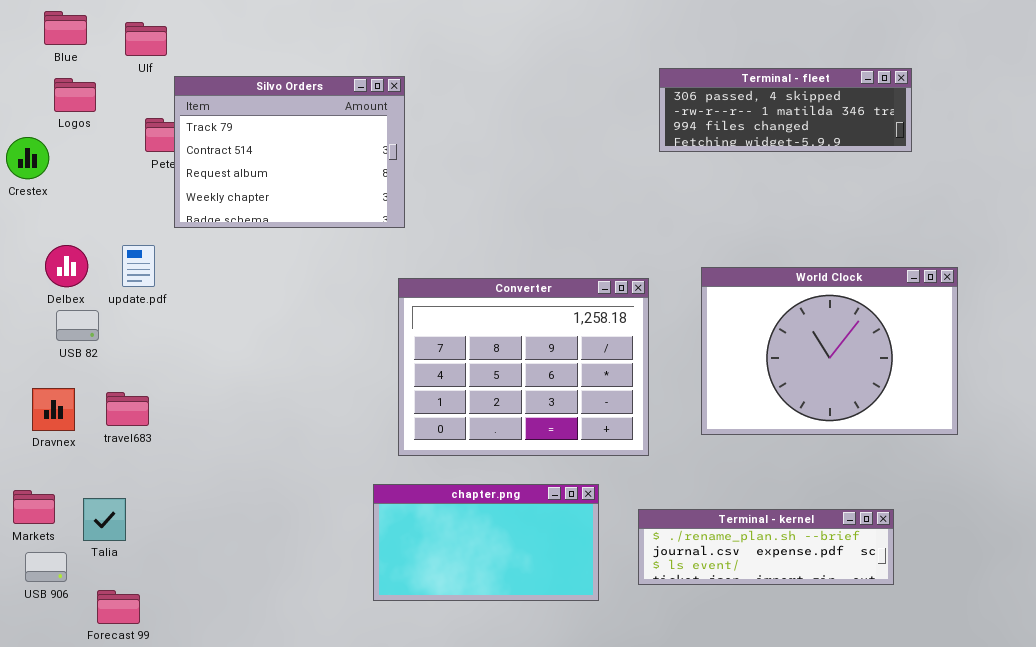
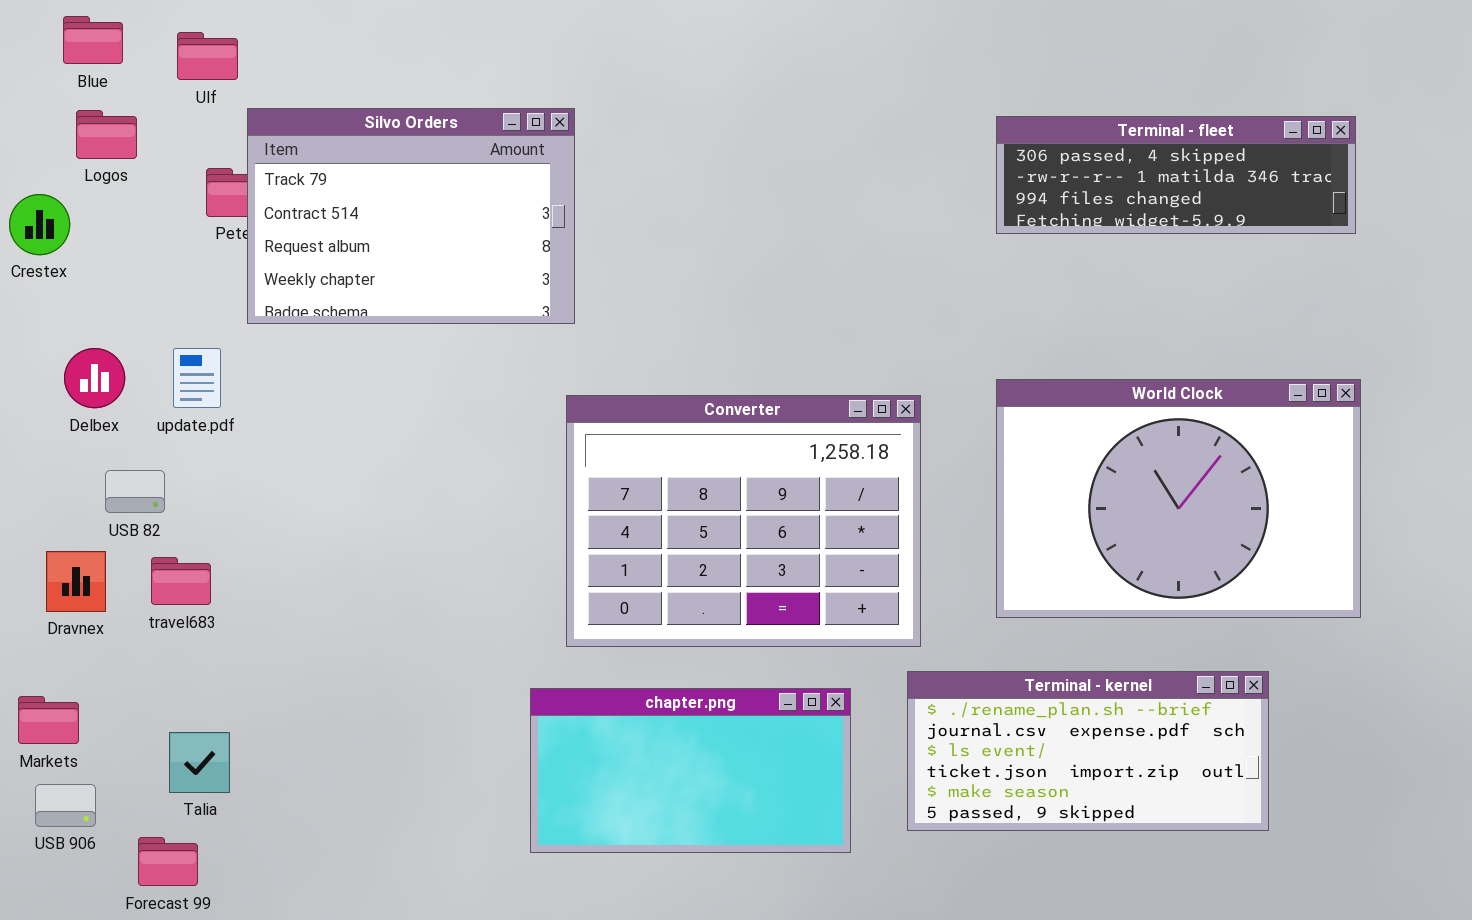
Terminal - fleet: [659,68,912,152] -> [996,116,1356,234], moved
USB 82: [56,310,99,341] -> [105,470,165,513], moved
Talia: [83,498,126,541] -> [169,732,230,793], moved
Terminal - kernel: [638,509,894,585] -> [907,671,1269,831], resized

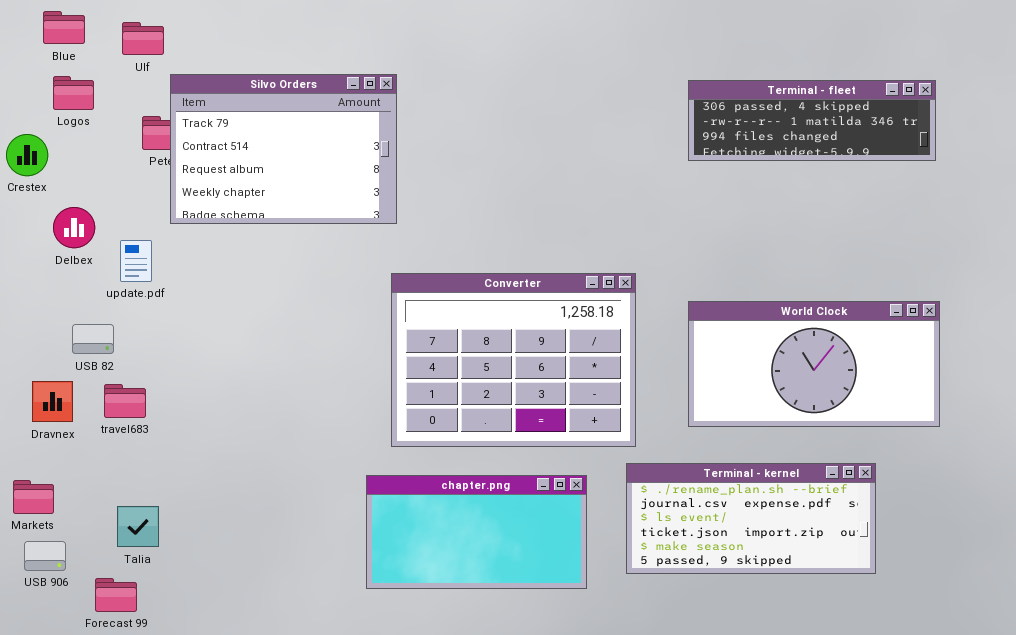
Delbex: [64,348,125,408] -> [53,207,95,248], moved
World Clock: [996,379,1361,618] -> [688,301,940,427], resized

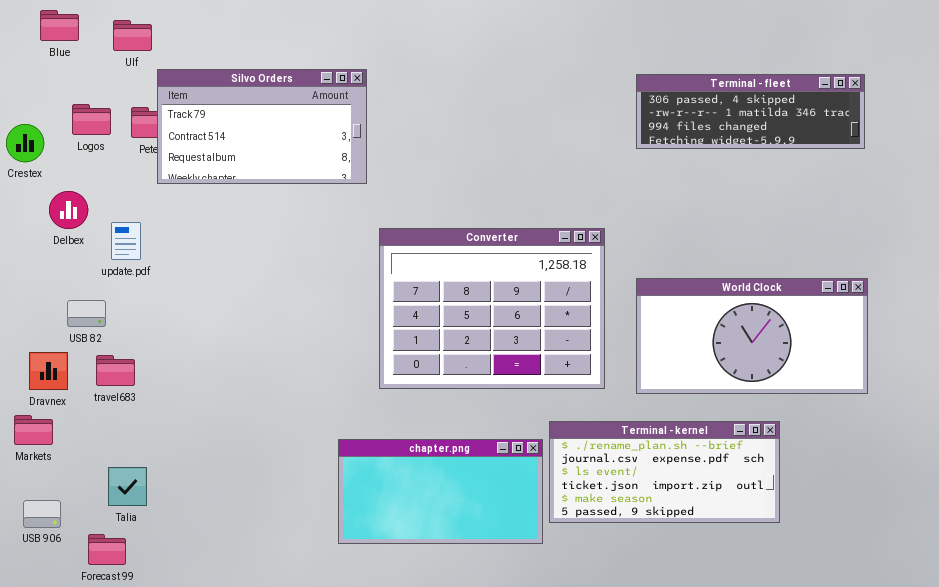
Silvo Orders: [170,74,397,224] -> [157,69,367,184], resized
Logos: [53,76,94,110] -> [72,104,111,135], moved
Converter: [391,273,636,447] -> [379,228,605,389], moved
Terminal - kernel: [626,463,876,574] -> [549,421,780,523], moved
Markets: [13,480,54,514] -> [14,415,53,445], moved

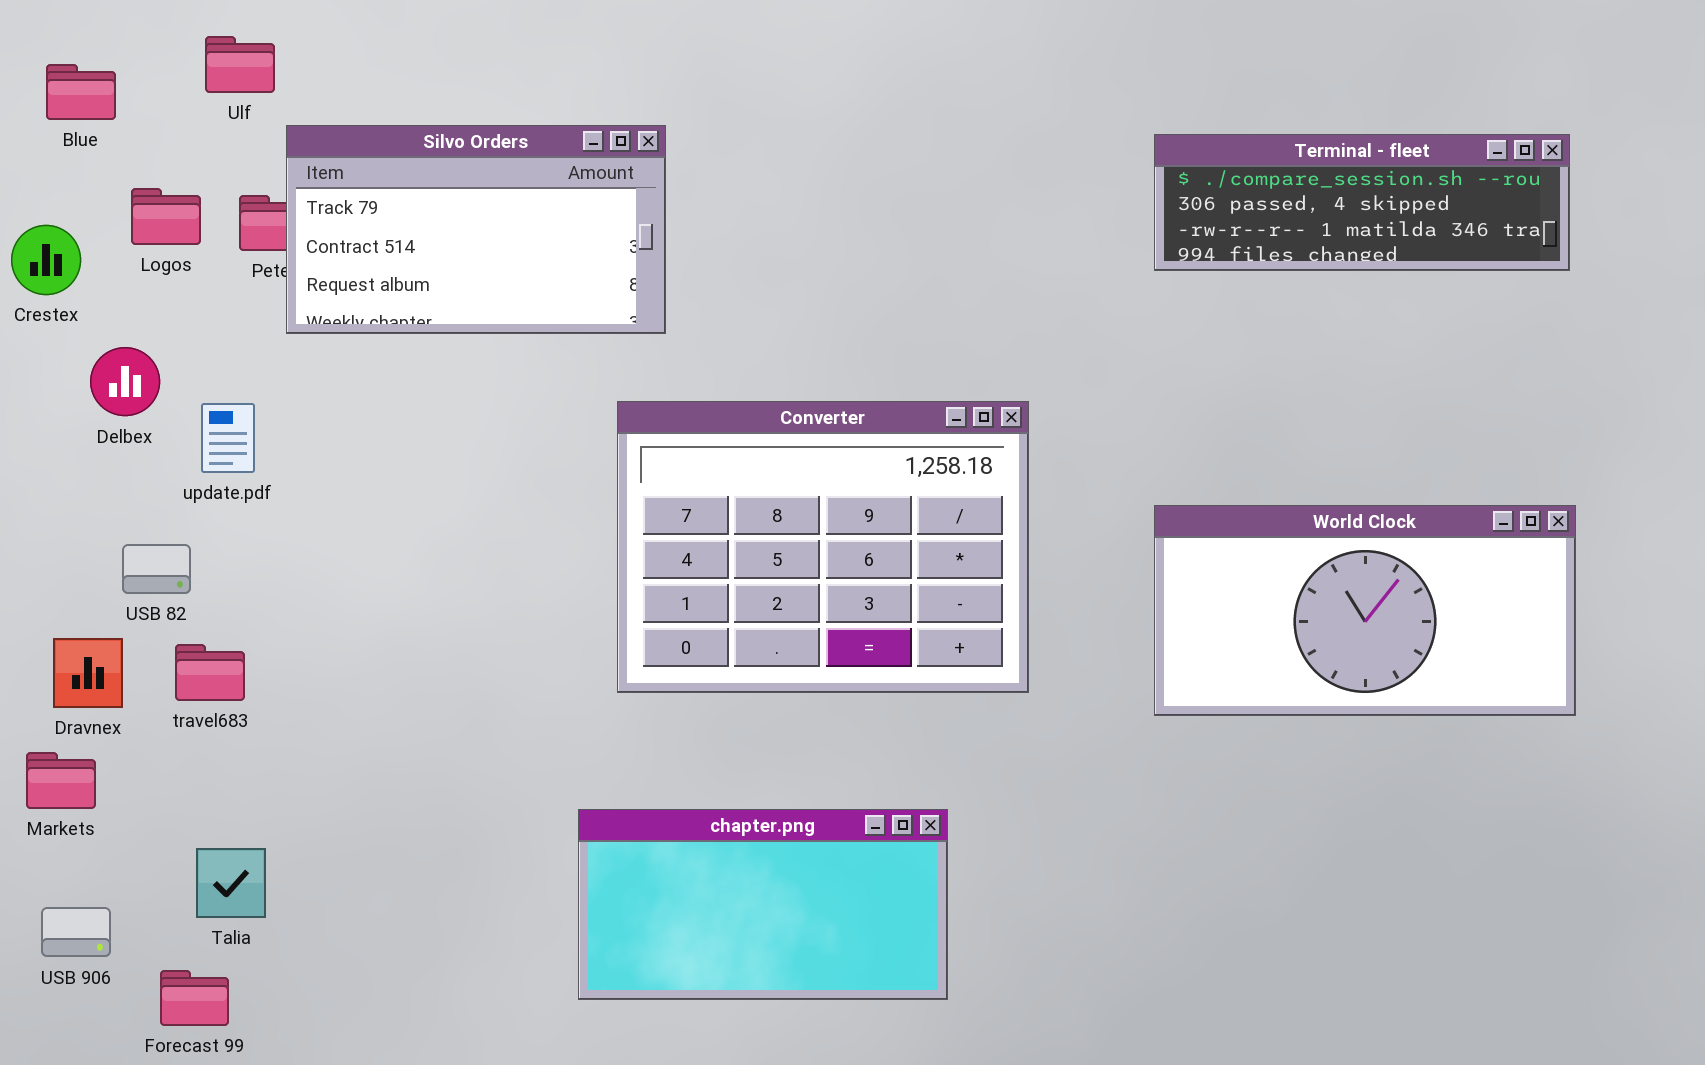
Blue: [40,10,79,41] -> [46,64,116,120], moved
Terminal - fleet: [636,74,865,149] -> [1154,134,1570,271], scrolled up 1 row
Converter: [379,228,605,389] -> [617,401,1029,693], moved
Terminal - kernel: [549,421,780,523] -> none, closed
chapter.png: [338,439,543,544] -> [578,809,948,1000], moved

